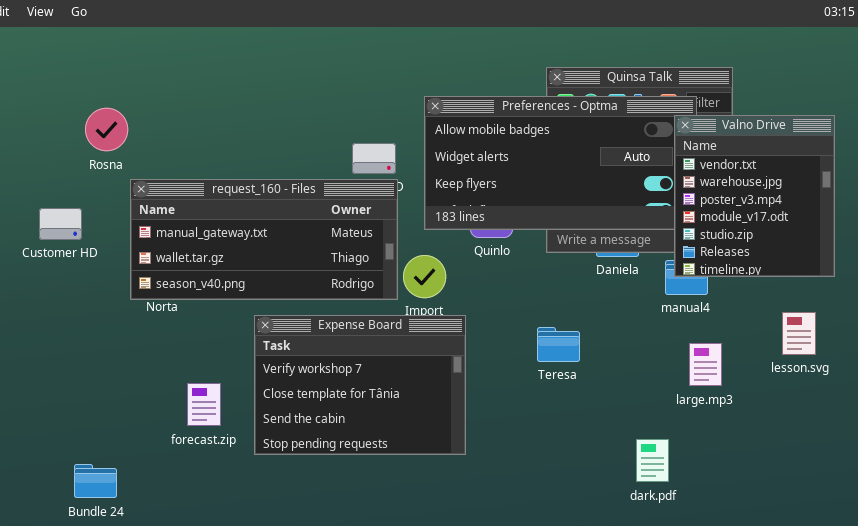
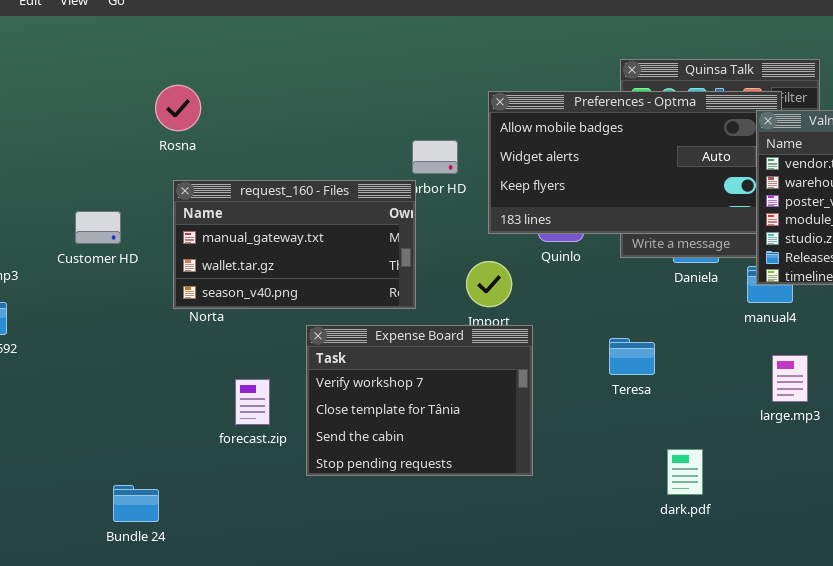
Rosna: [85,108,128,151] -> [155,85,201,131], moved
request_160 - Files: [130,179,398,300] -> [173,180,416,309], resized
forecast.zip: [187,383,221,426] -> [235,379,270,425], moved
dark.pdf: [636,439,669,482] -> [667,449,703,495], moved

